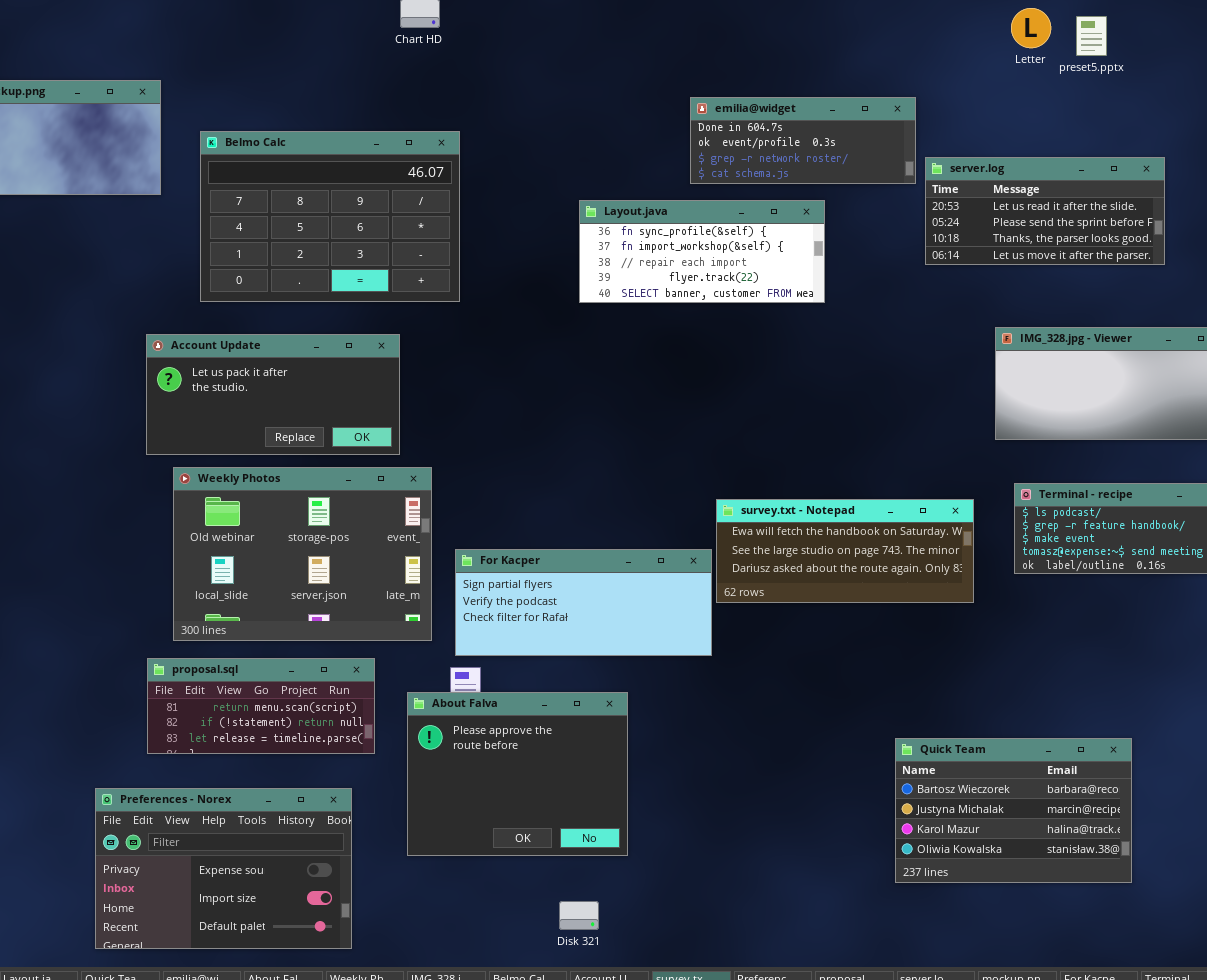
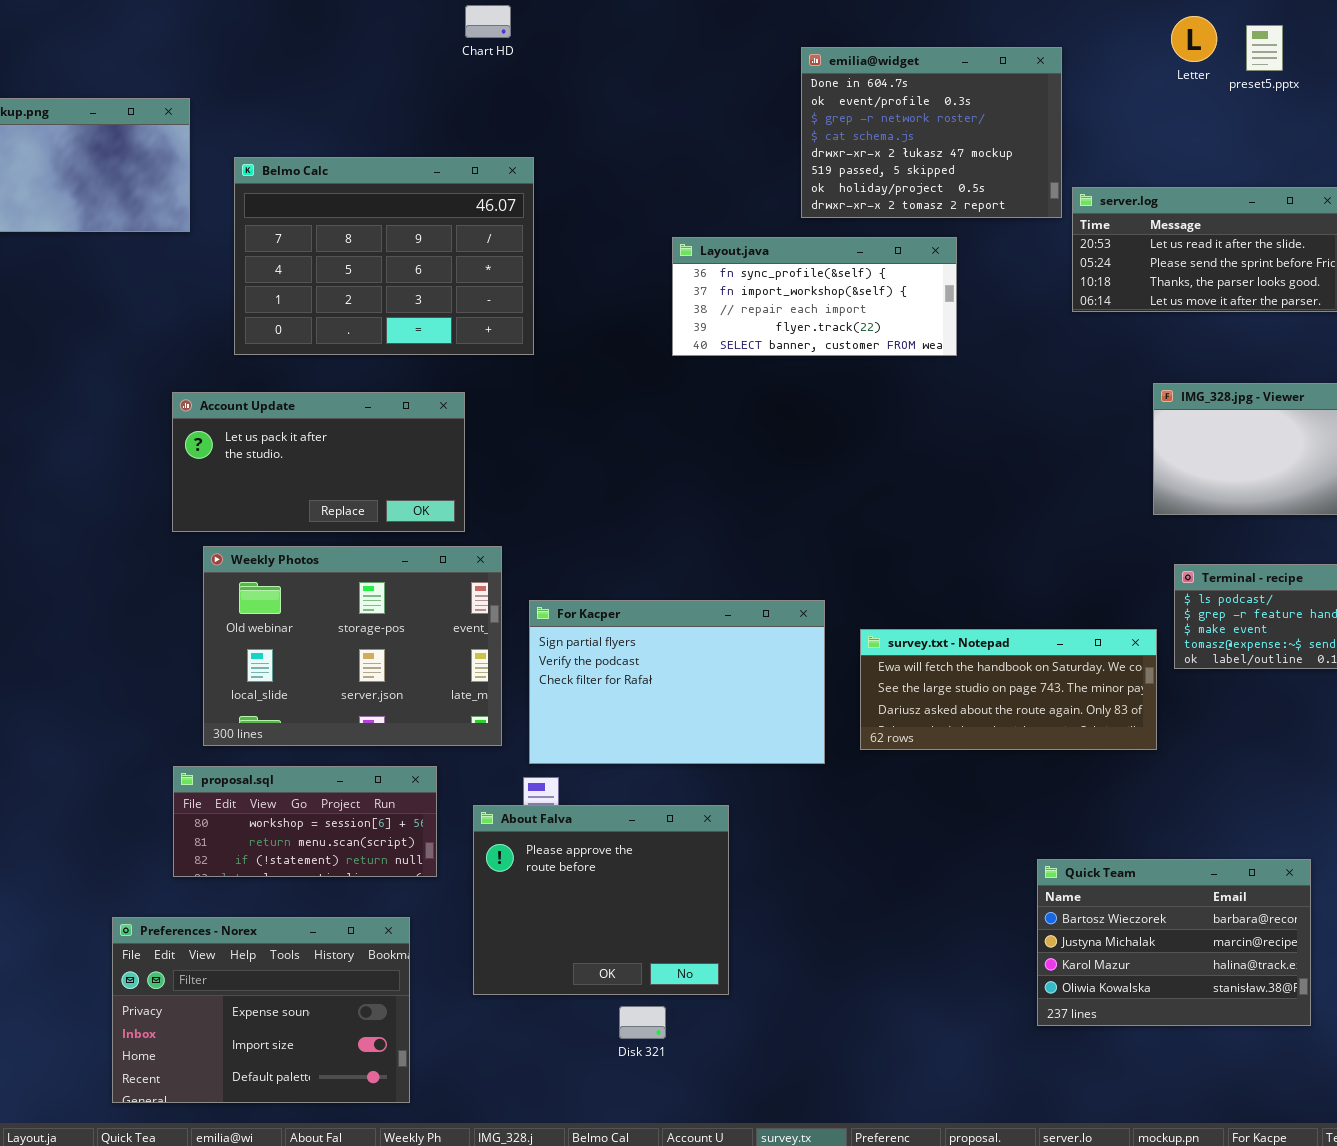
emilia@widget: [690,97,916,184] -> [801,47,1062,218], resized
survey.txt - Notepad: [716,499,974,603] -> [860,629,1157,750], moved
For Kacper: [455,549,712,656] -> [529,600,825,764], resized
proposal.sql: [147,658,375,754] -> [173,766,437,877], scrolled up 1 row
Disk 321: [559,901,599,930] -> [619,1006,666,1039], moved

